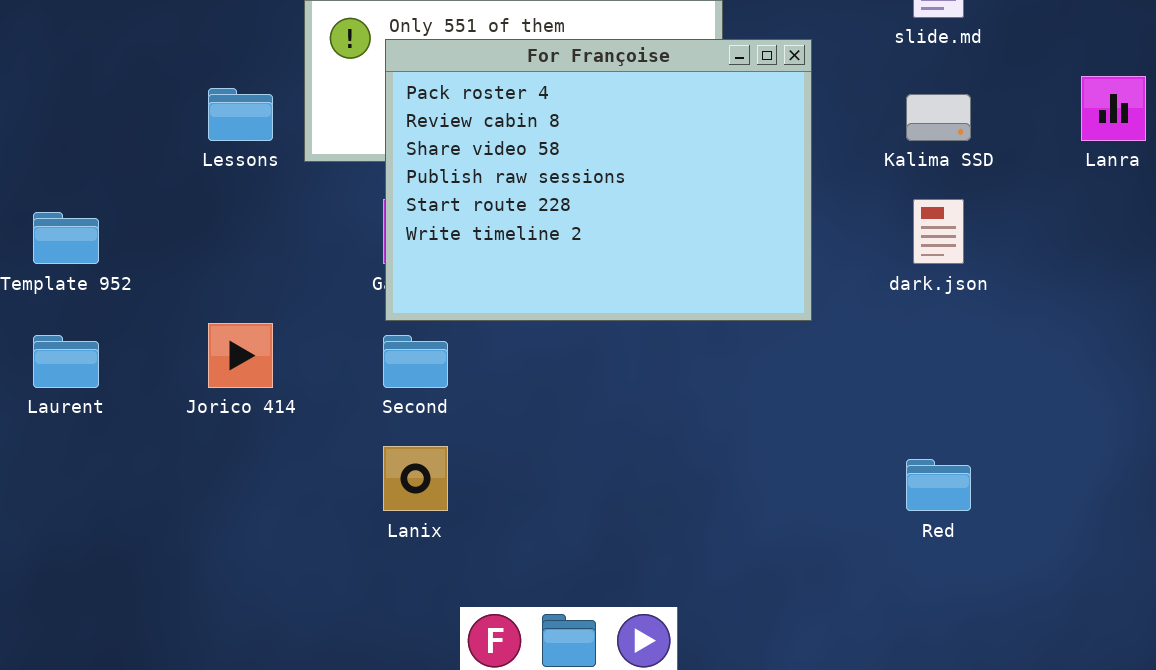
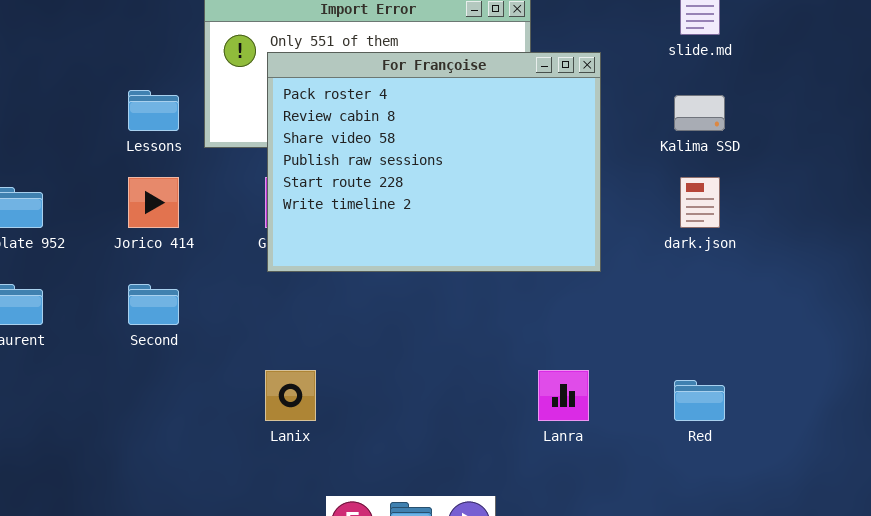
Lanra: [1081,76,1146,141] -> [538,370,589,421], moved
Jorico 414: [208,323,273,388] -> [128,177,179,228], moved
Second: [383,335,448,388] -> [128,284,179,325], moved

